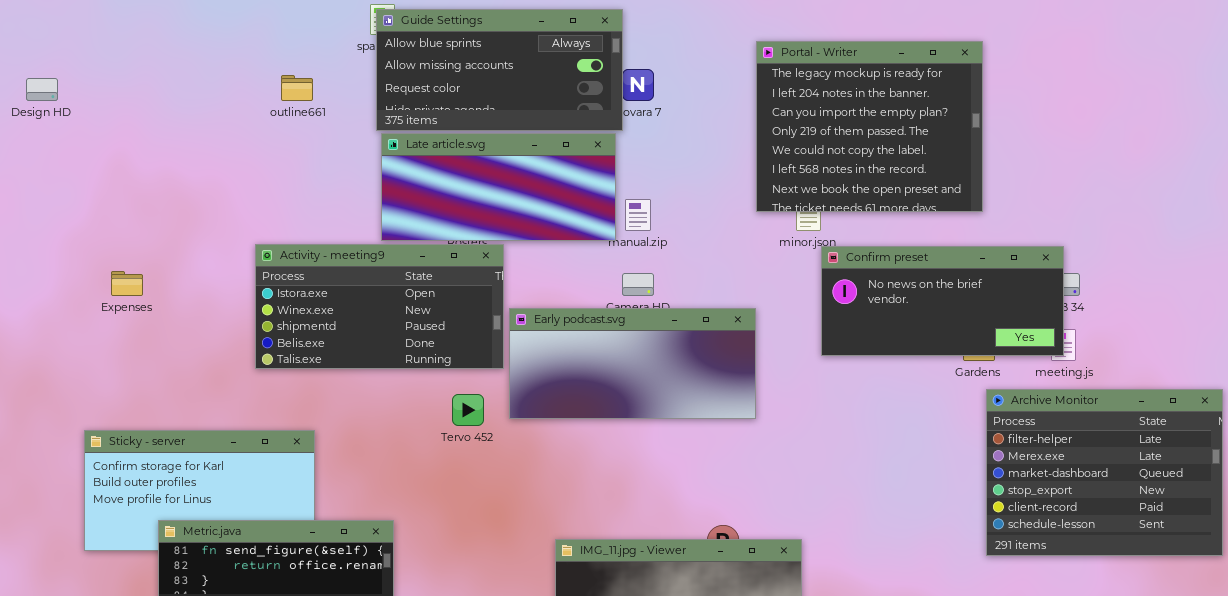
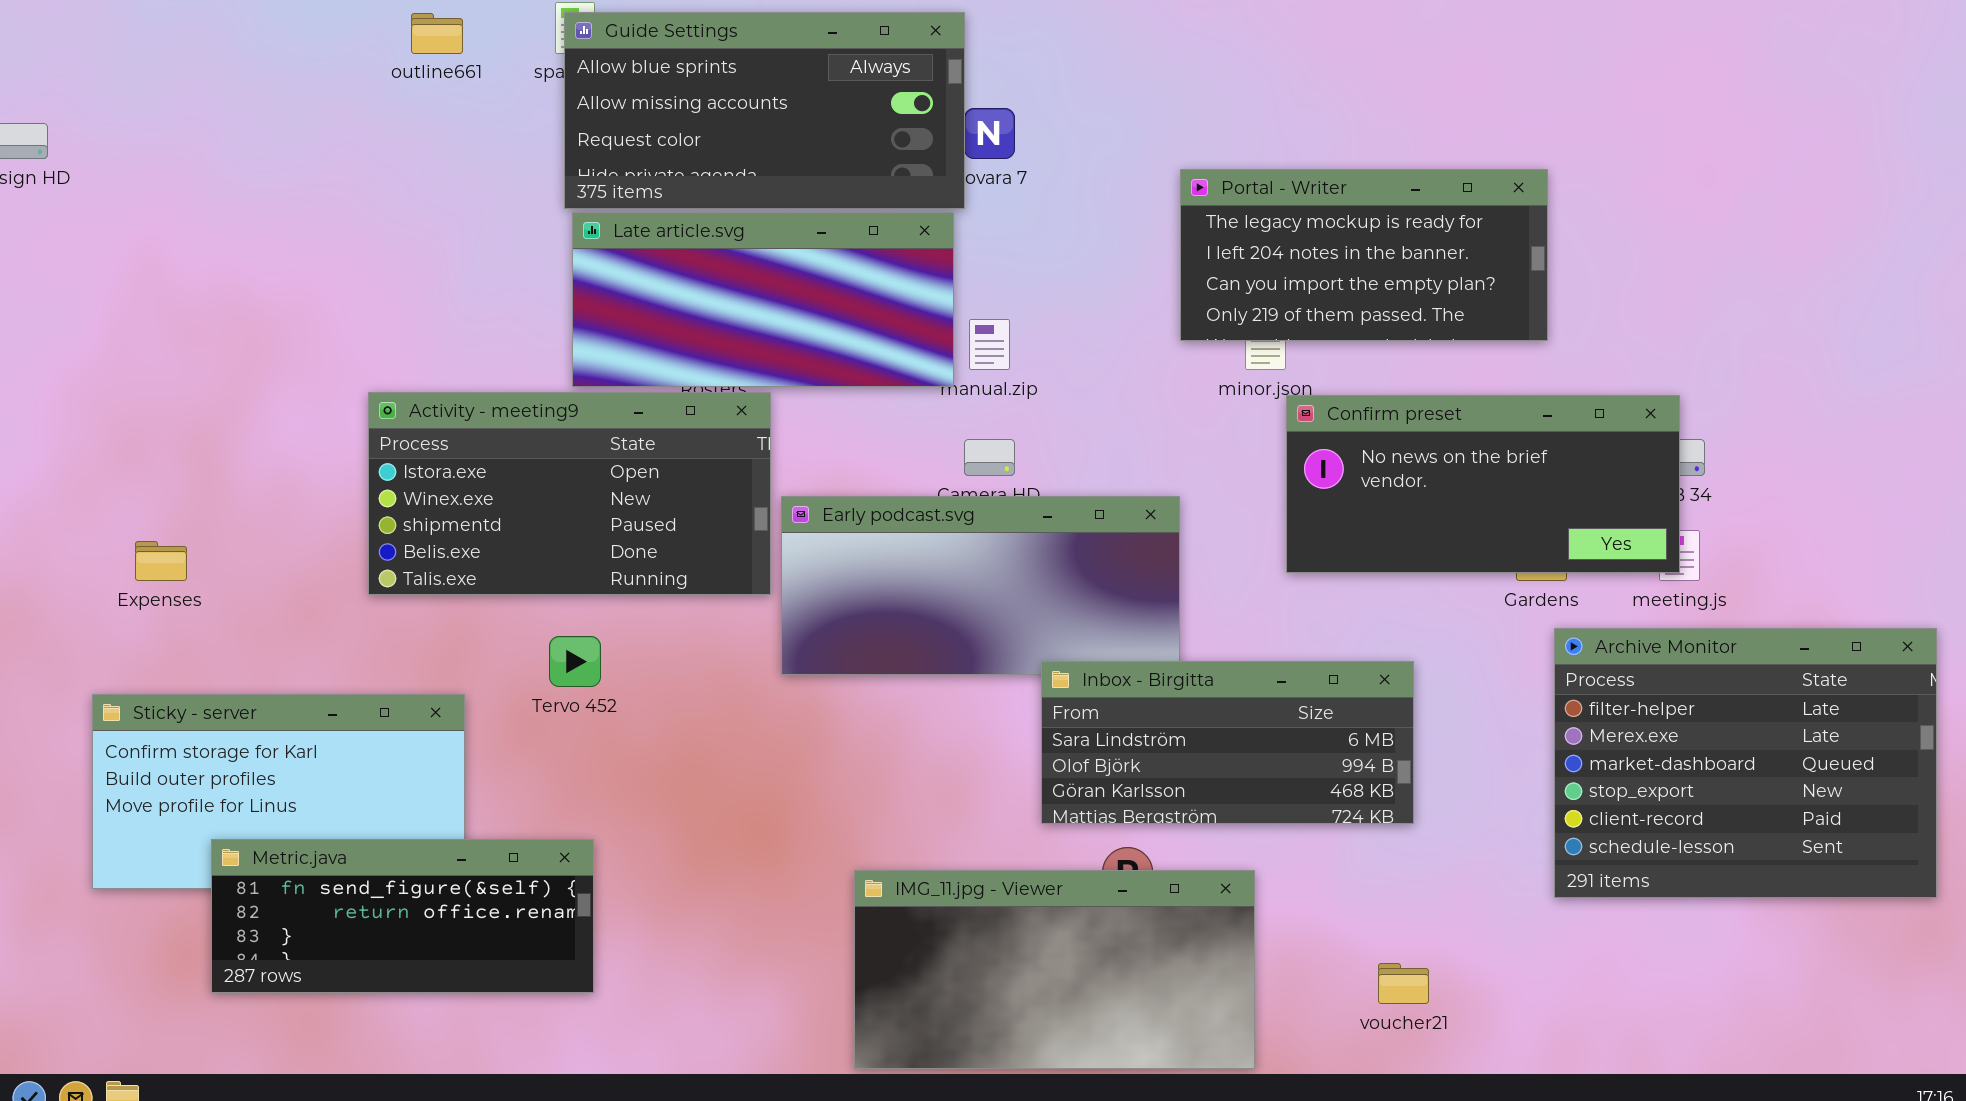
Portal - Writer: [756,41,983,212] -> [1180,169,1548,341], resized
outline661: [281,75,313,101] -> [411,13,463,54], moved
Expenses: [111,271,143,296] -> [135,541,187,581], moved
Tervo 452: [452,394,484,426] -> [549,636,601,687], moved
Inbox - Birgitta: none -> [1041,661,1414,824], opened

